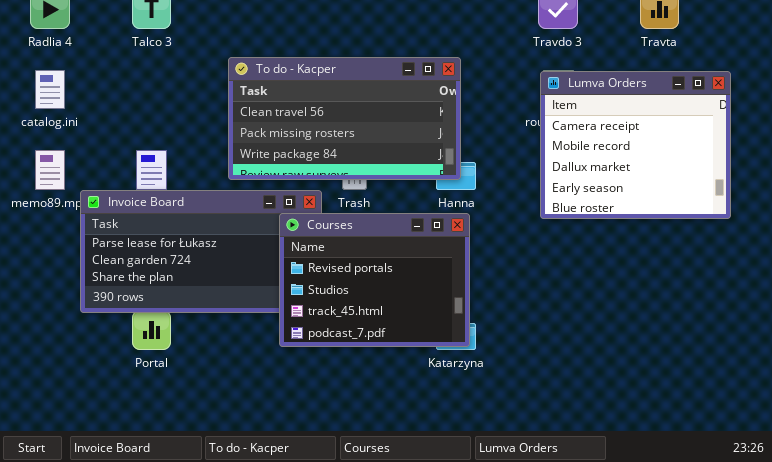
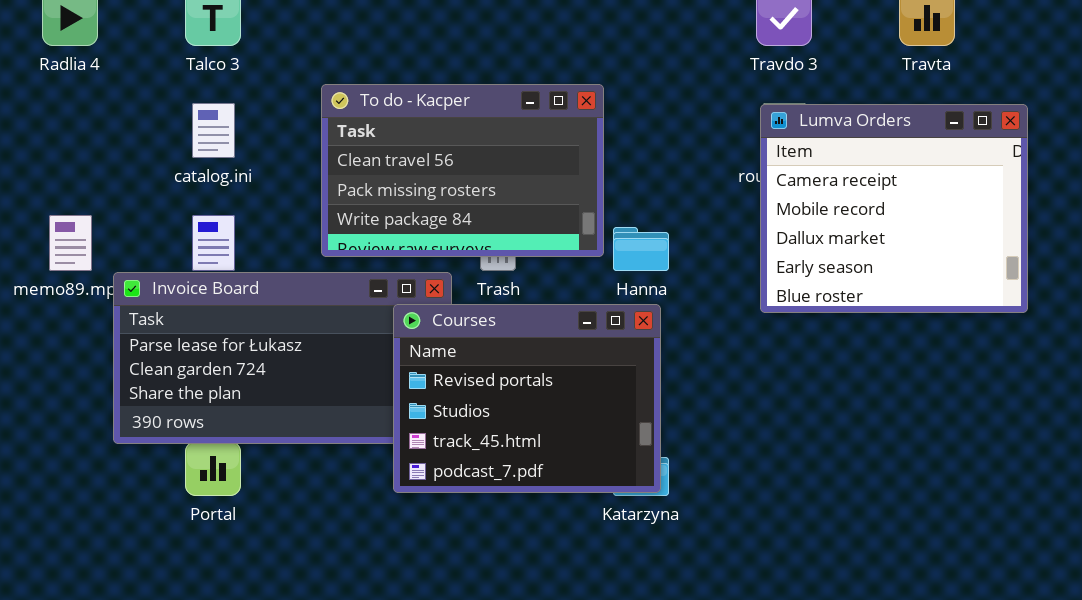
To do - Kacper: [228,57,461,180] -> [321,84,604,257], resized
catalog.ini: [35,70,65,109] -> [192,103,235,158], moved

